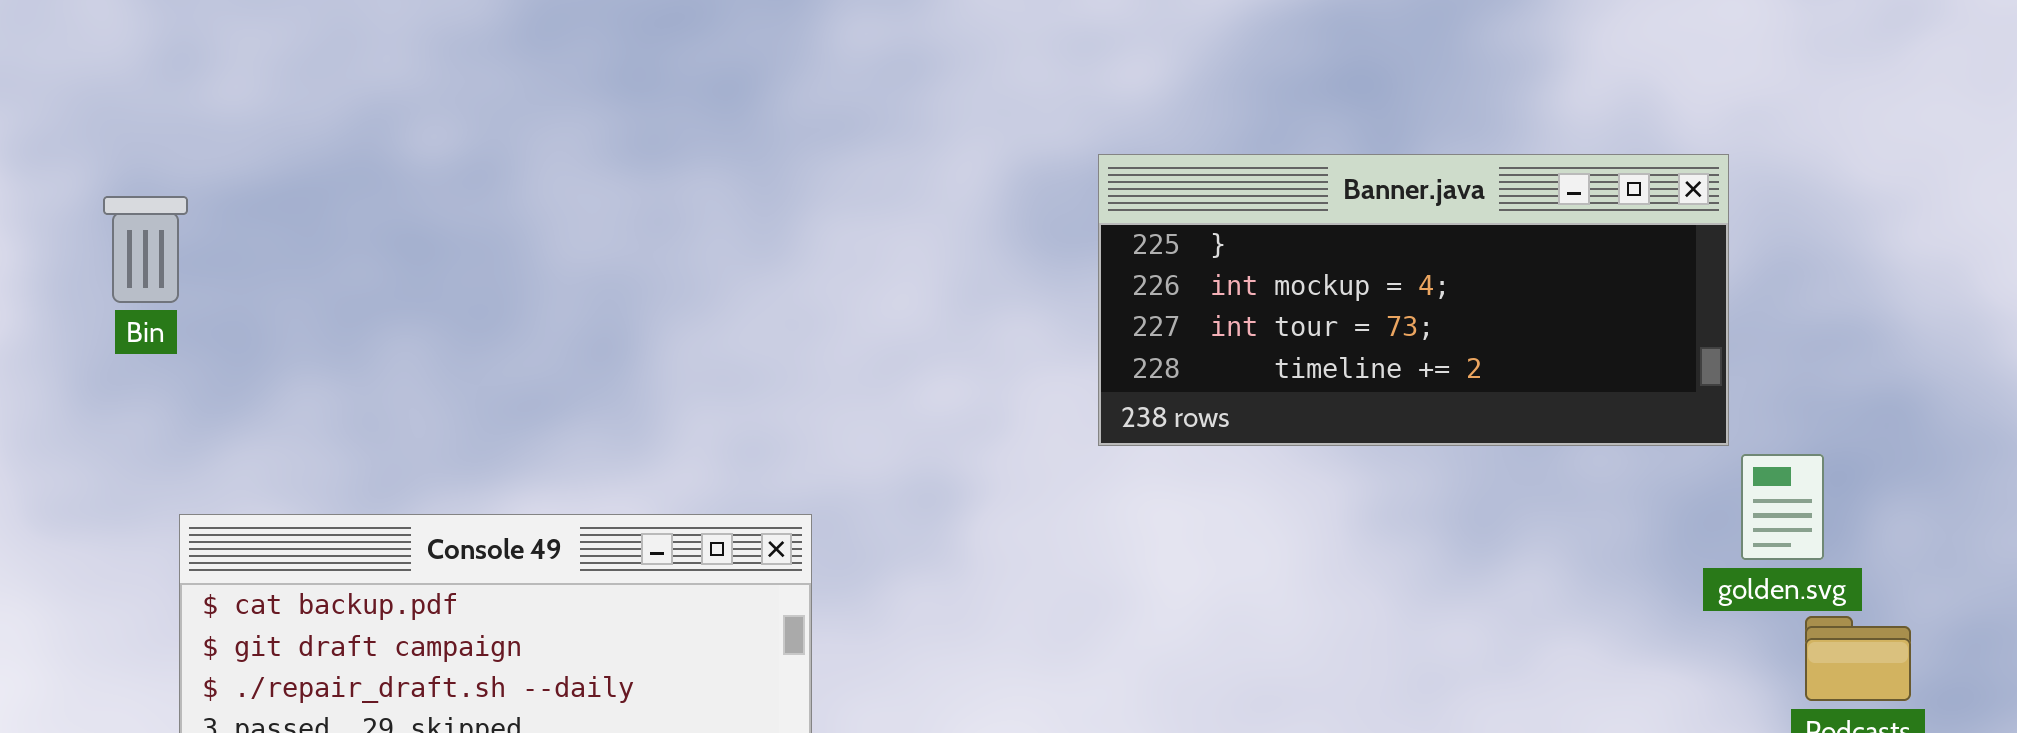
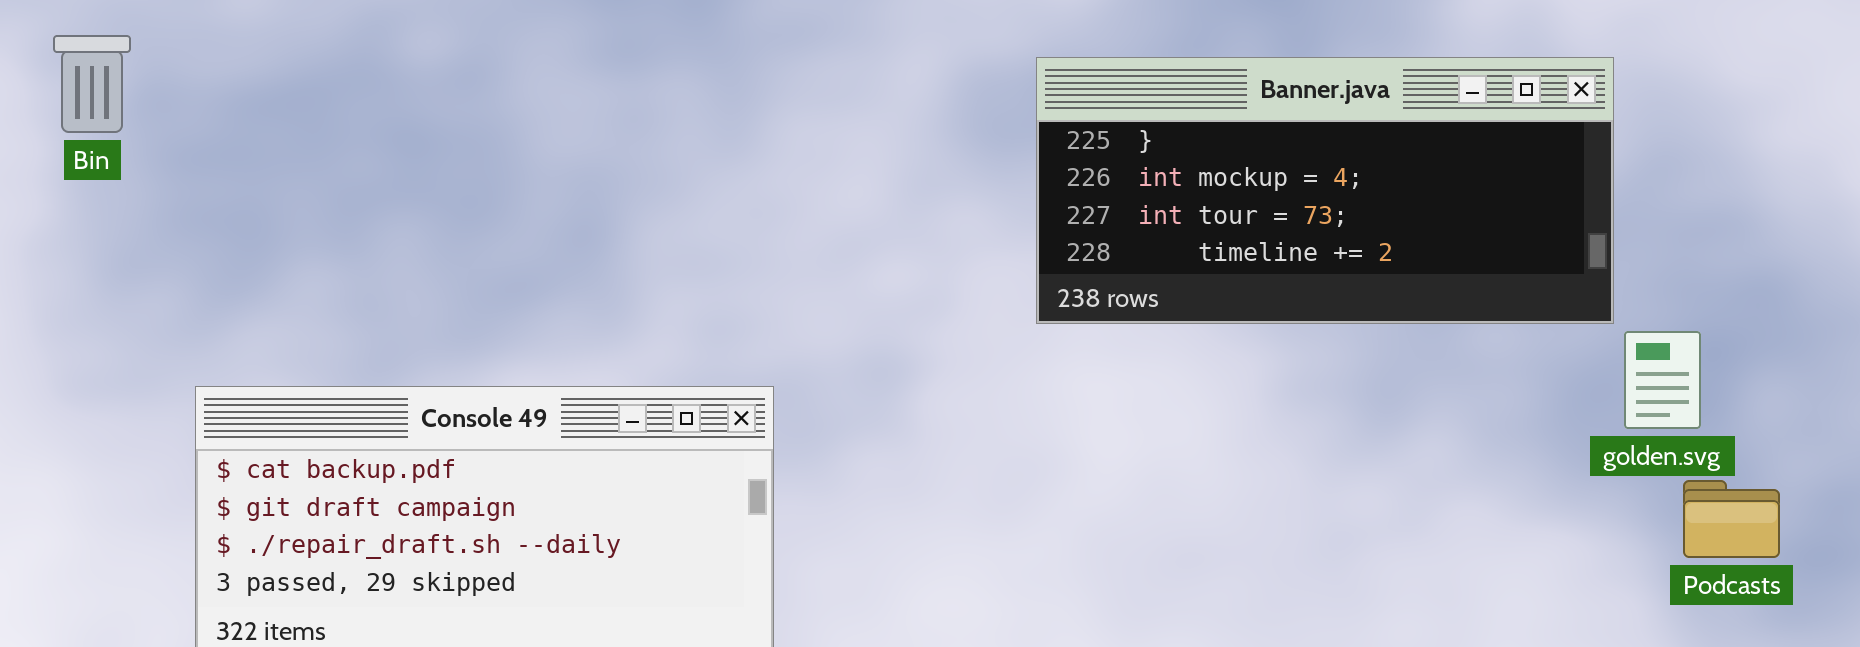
Bin: [103,196,188,303] -> [53,35,131,133], moved

